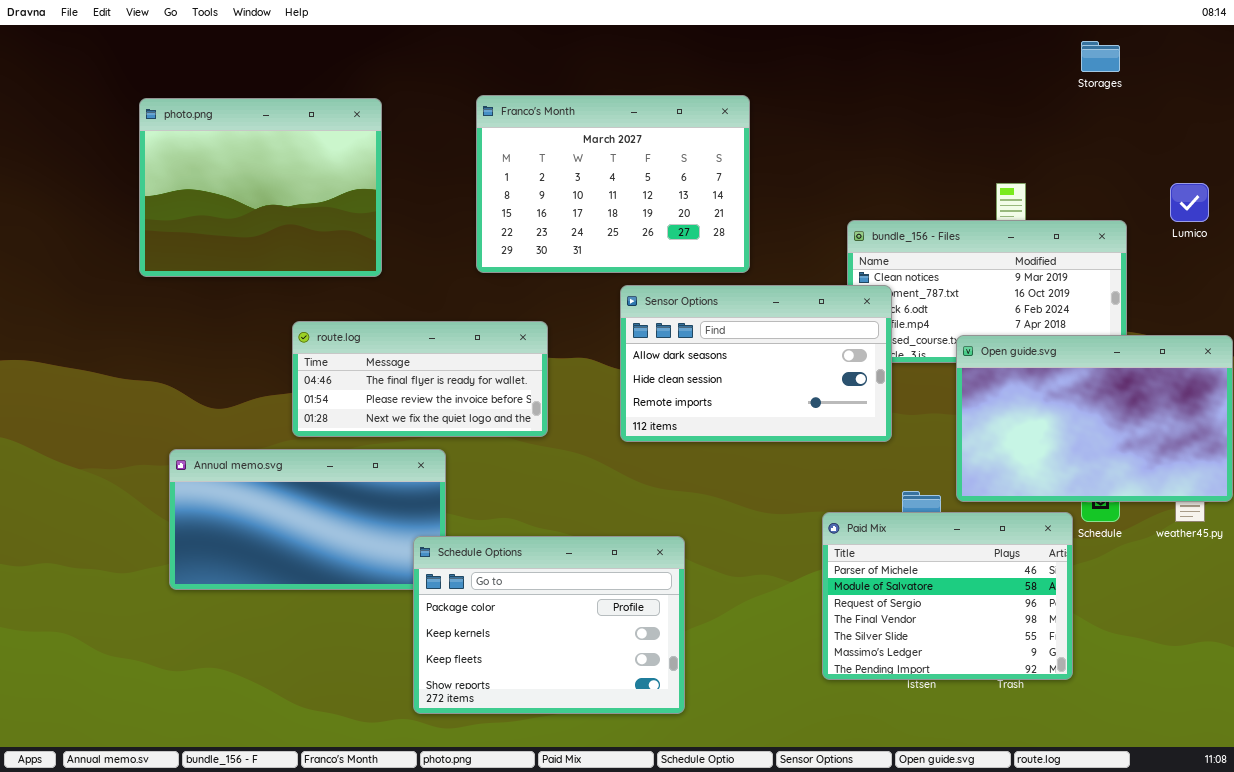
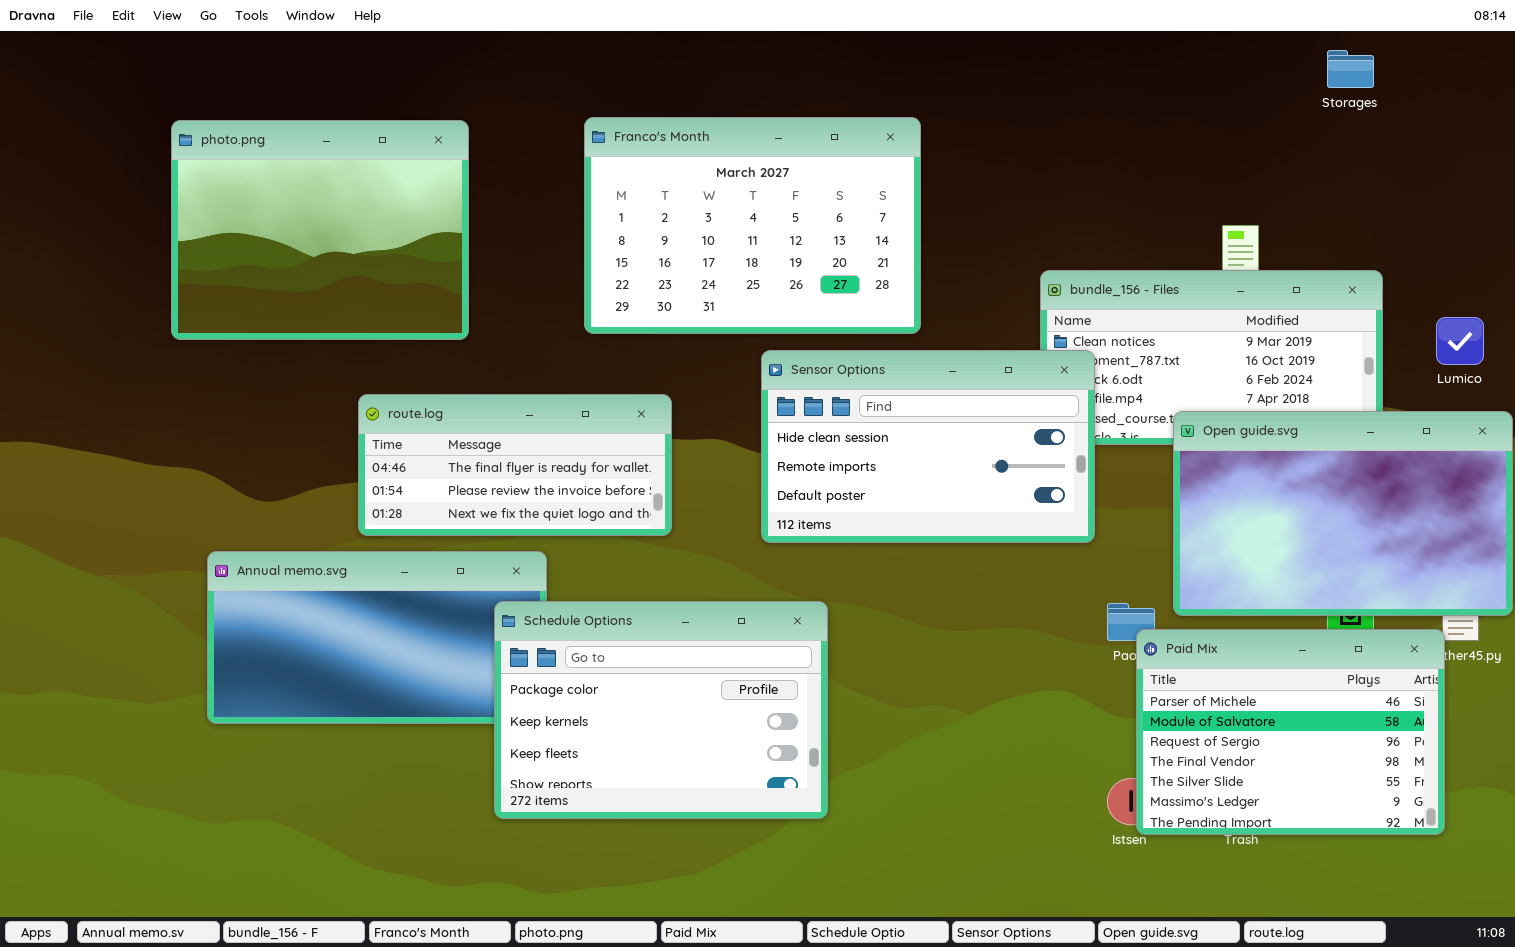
Lumico: [1170,183,1209,222] -> [1436,317,1484,365], moved
Sensor Options: [620,285,892,442] -> [761,350,1095,543], scrolled down 1 row
Paid Mix: [822,512,1073,680] -> [1136,629,1445,835], moved
Schedule Options: [413,536,685,714] -> [494,601,828,819], moved

